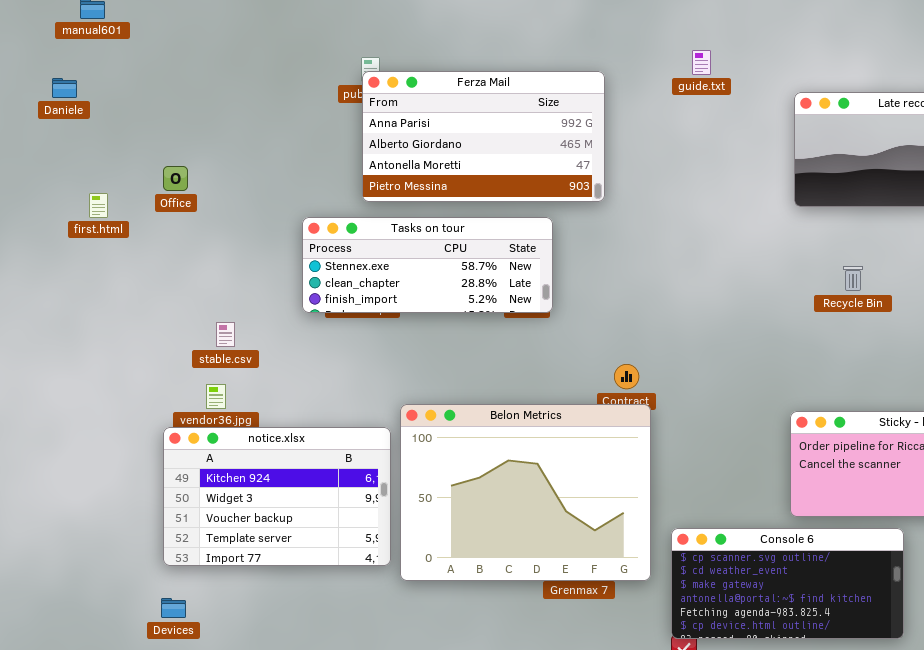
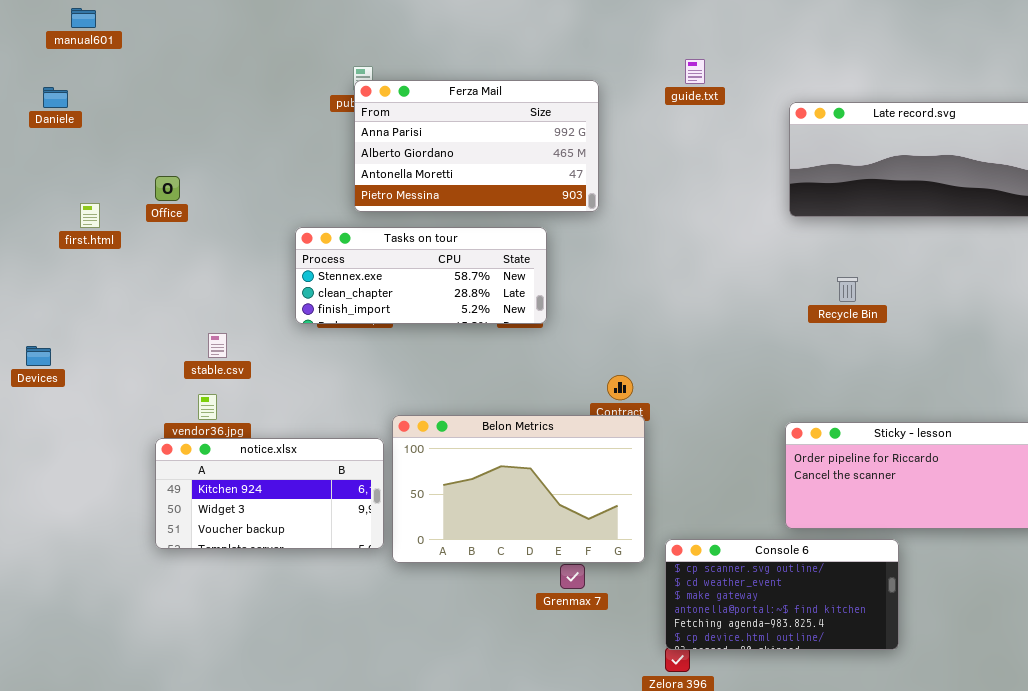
Belon Metrics: [400,404,651,581] -> [392,415,645,563], resized
notice.xlsx: [163,427,391,566] -> [155,438,384,549], resized
Devices: [161,598,186,618] -> [26,346,51,366], moved

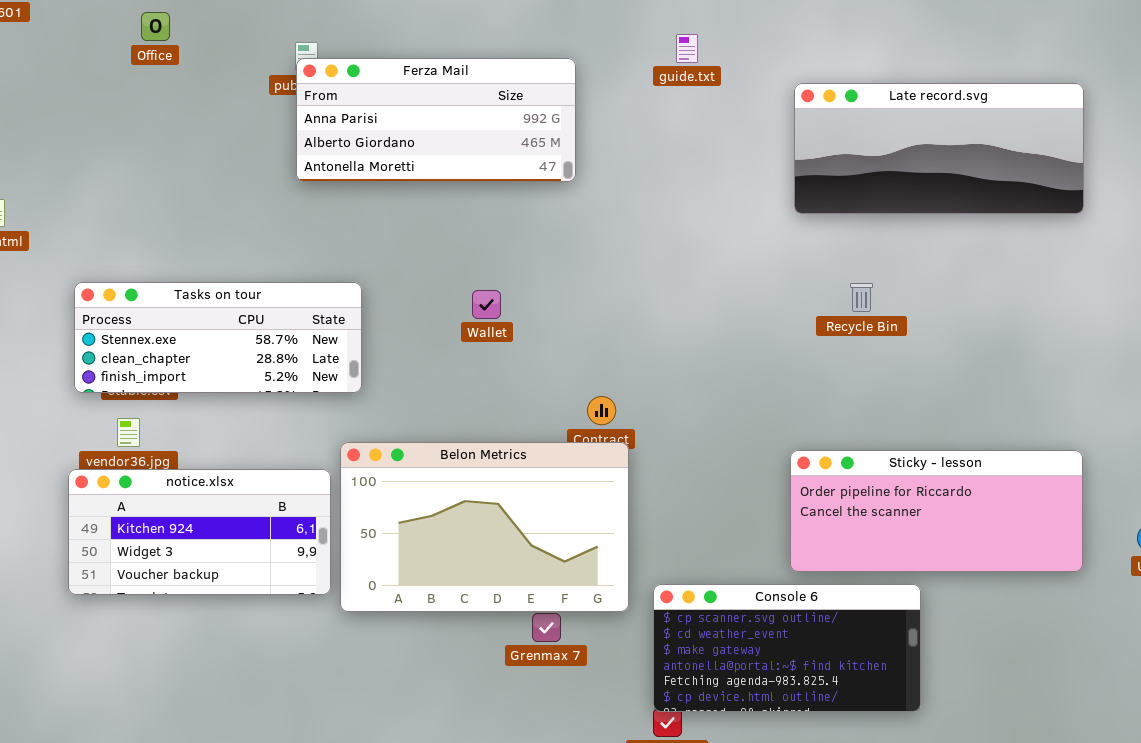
Ferza Mail: [354,80,599,212] -> [296,58,576,182], resized
Office: [155,176,180,201] -> [141,12,170,41], moved
Tasks on tour: [295,227,547,324] -> [74,282,362,393], moved

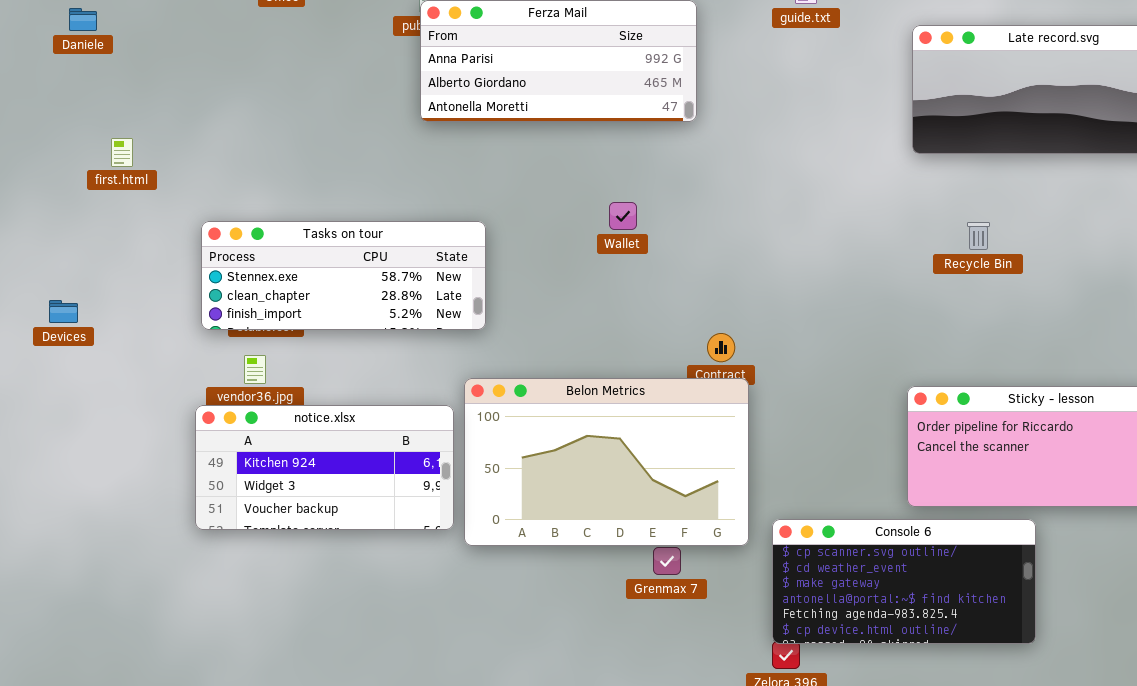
Wallet: [472,290,501,319] -> [609,202,637,230], moved

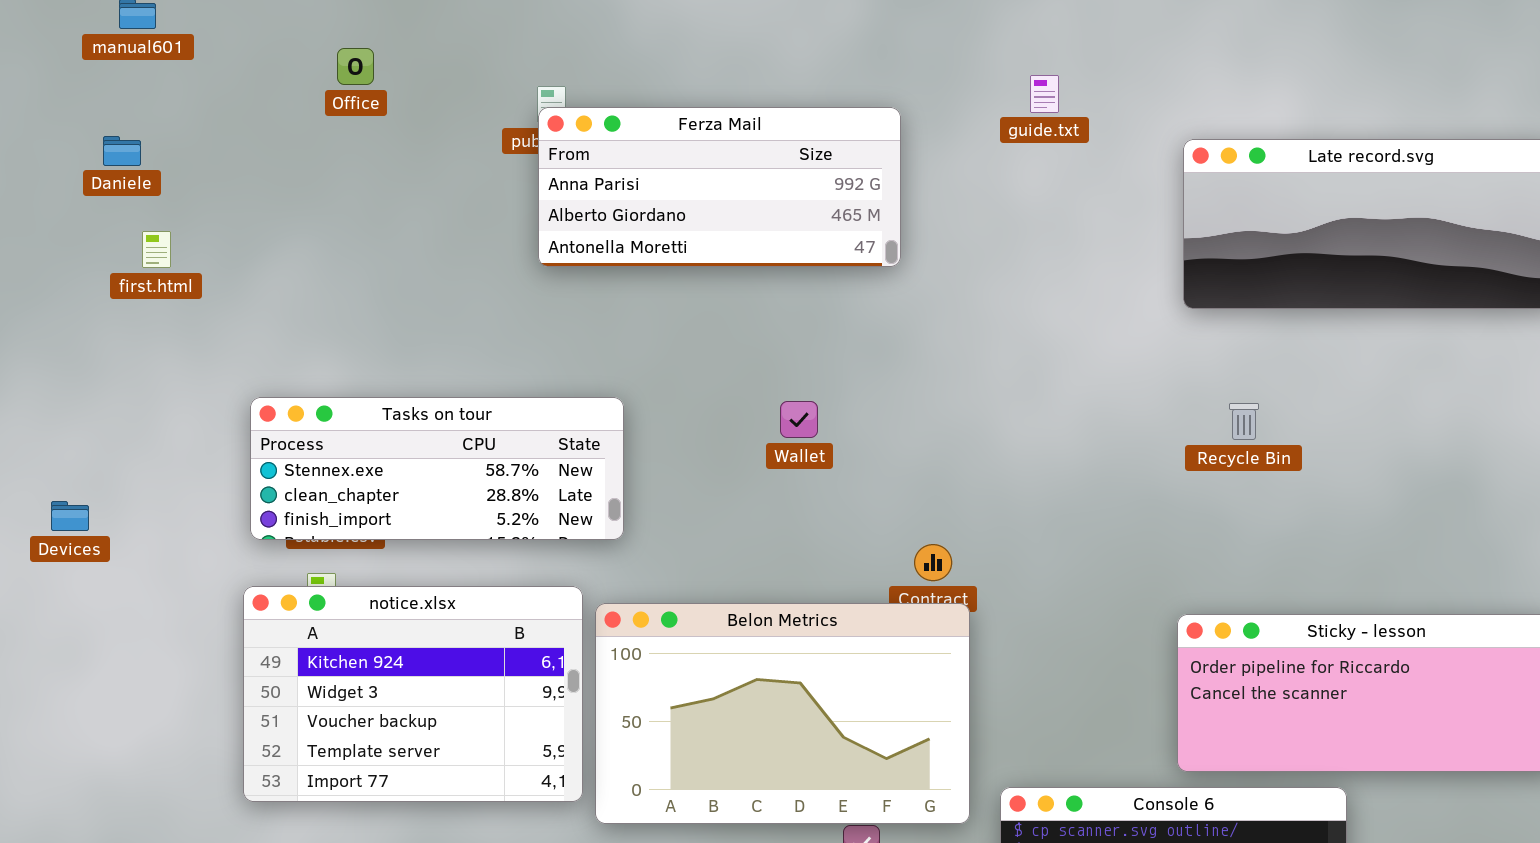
Daniele: [69,8,97,31] -> [103,136,141,166], moved
first.html: [111,138,133,167] -> [142,231,171,268], moved
Wallet: [609,202,637,230] -> [780,401,818,438], moved
Recycle Bin: [967,222,990,250] -> [1229,403,1259,440], moved
notice.xlsx: [195,405,454,530] -> [243,586,583,802], resized

